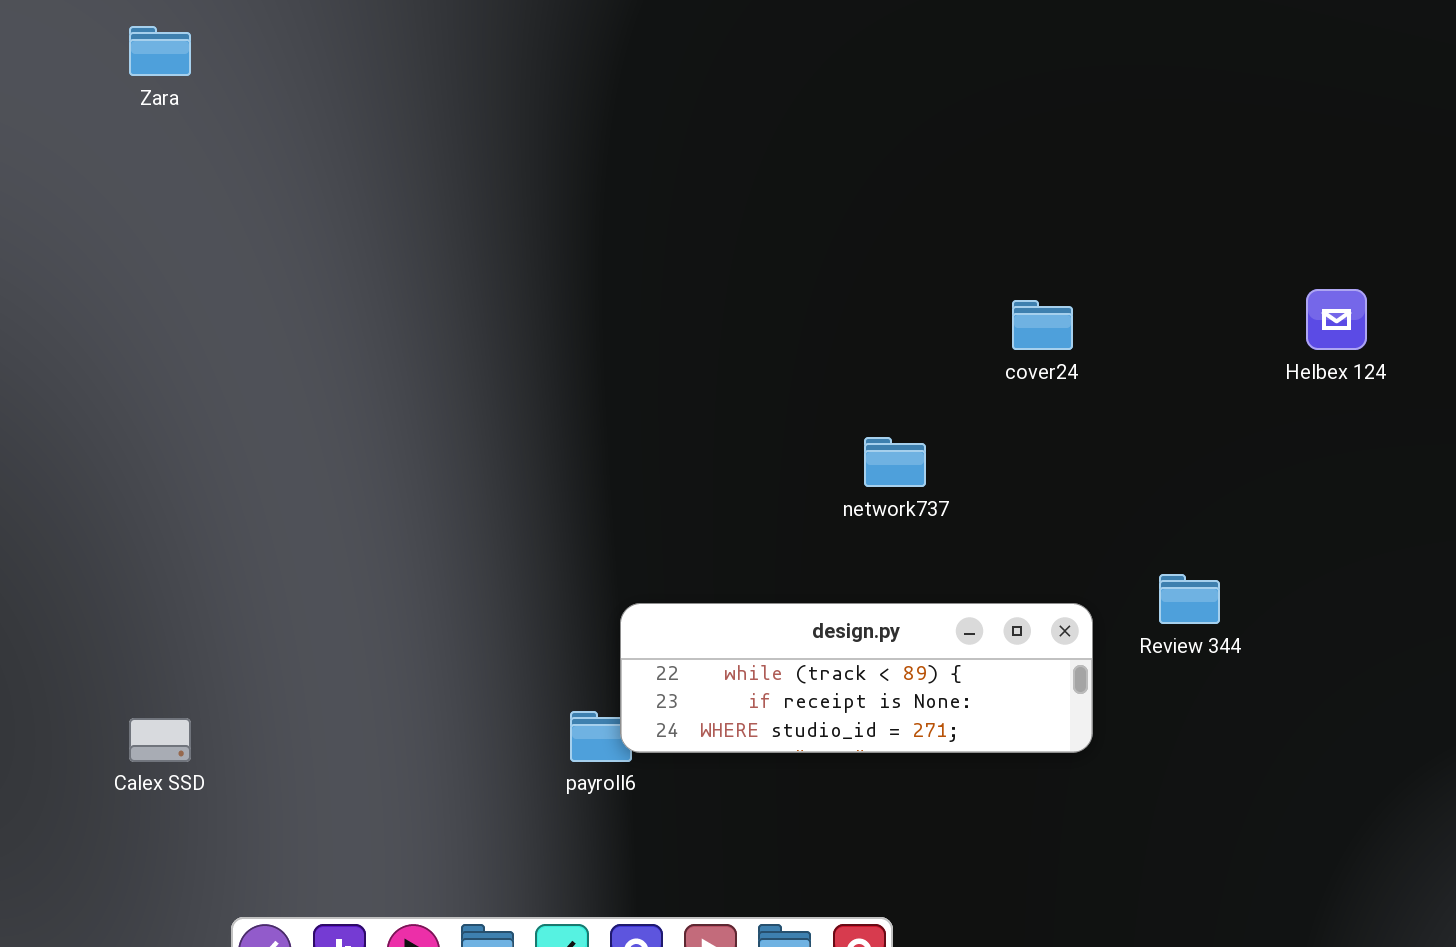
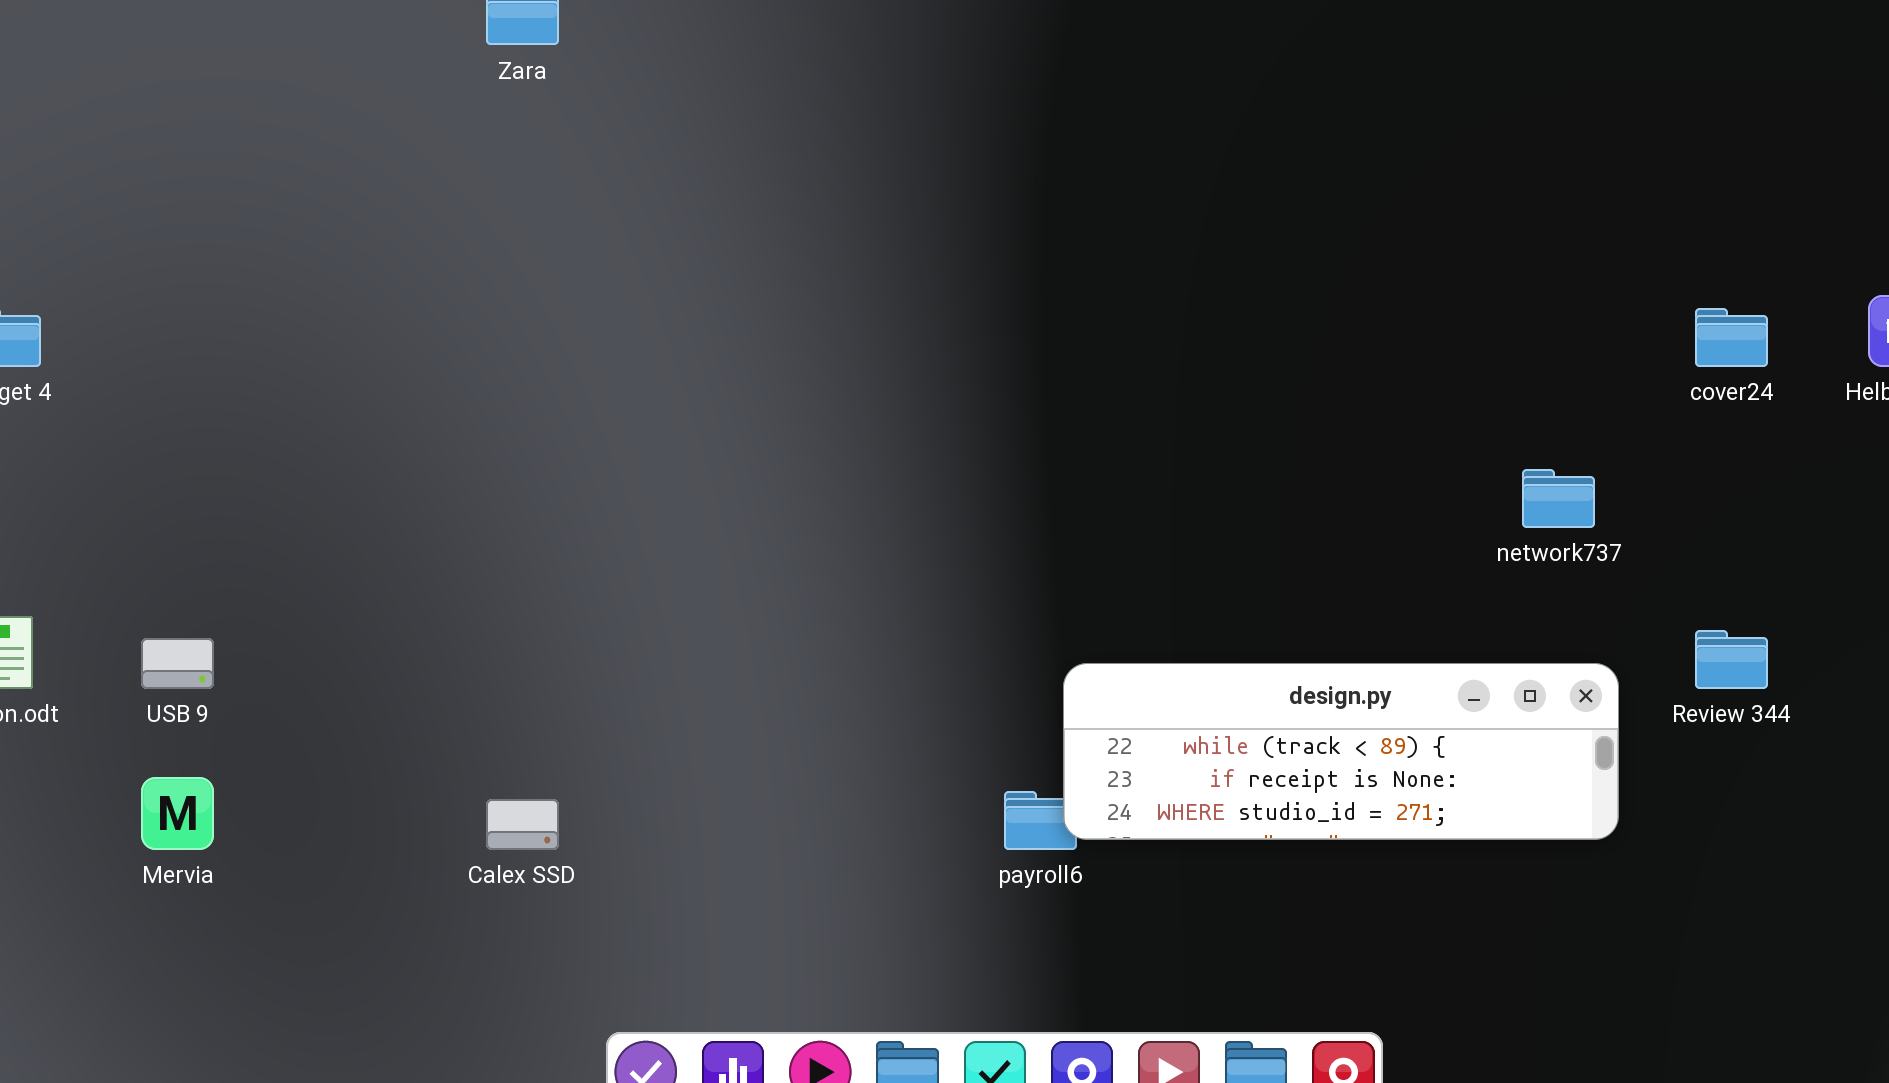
cover24: [1012,300,1073,350] -> [1695,308,1768,367], moved
network737: [864,437,926,487] -> [1522,469,1595,528], moved

